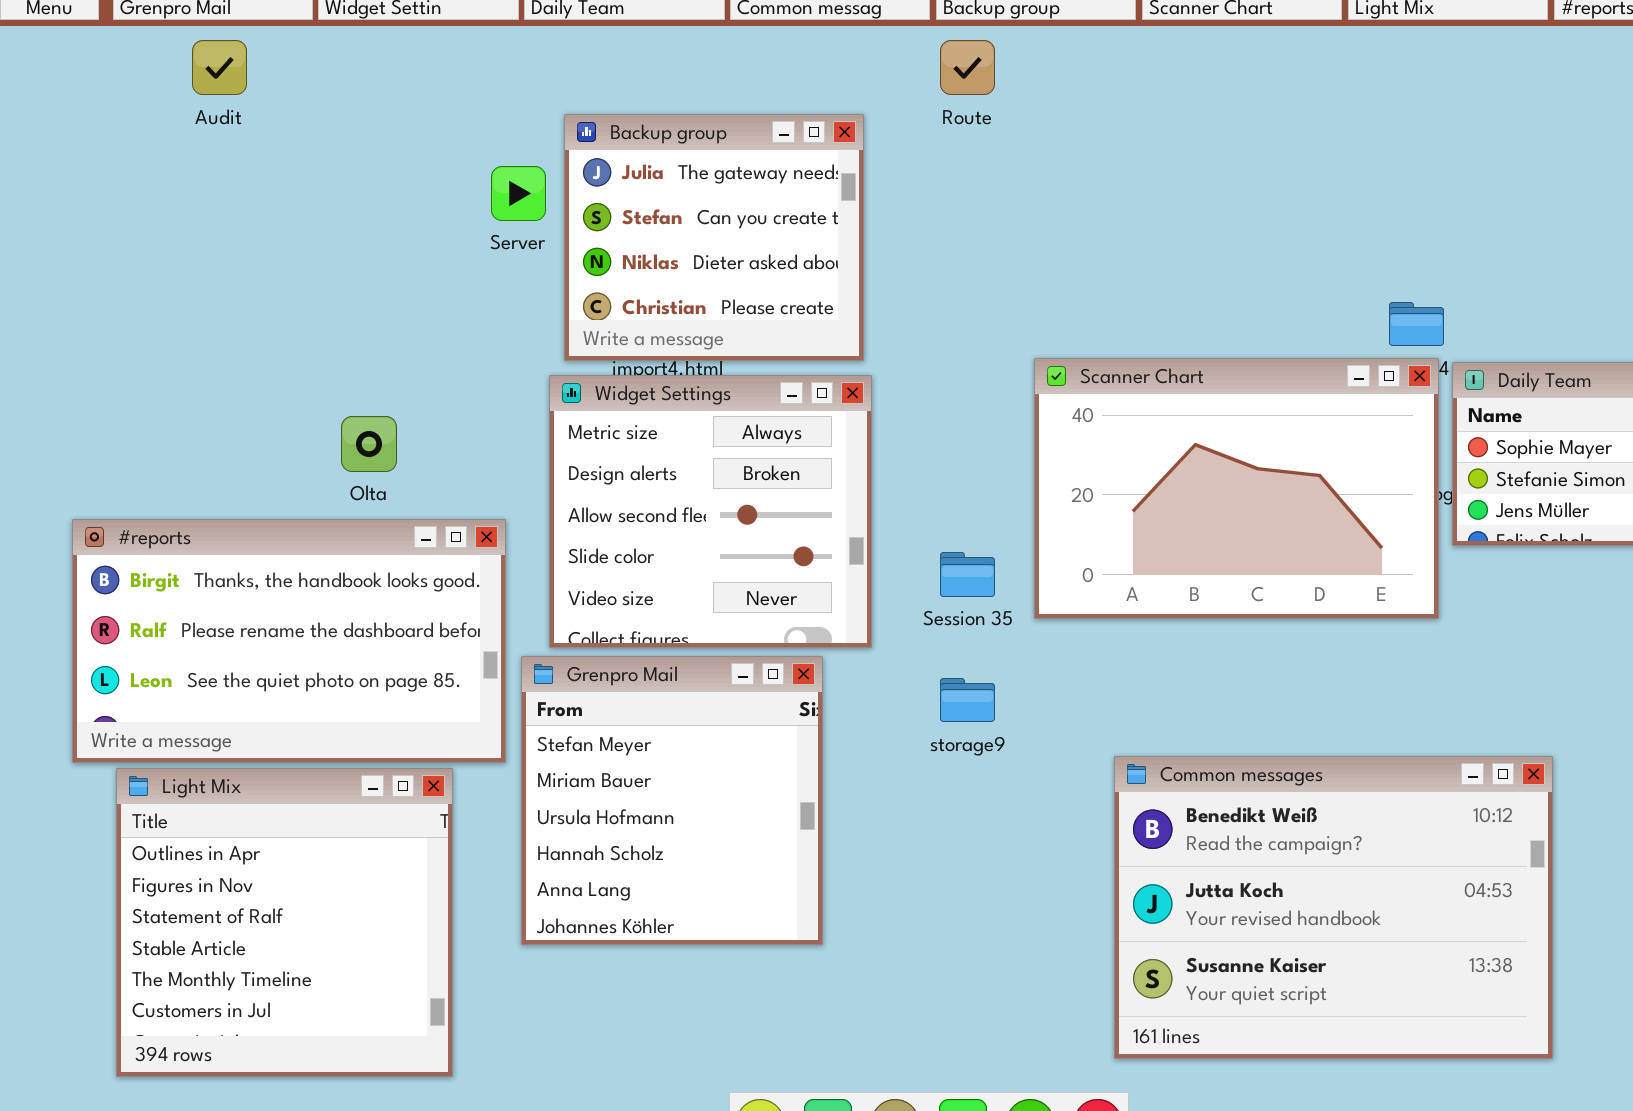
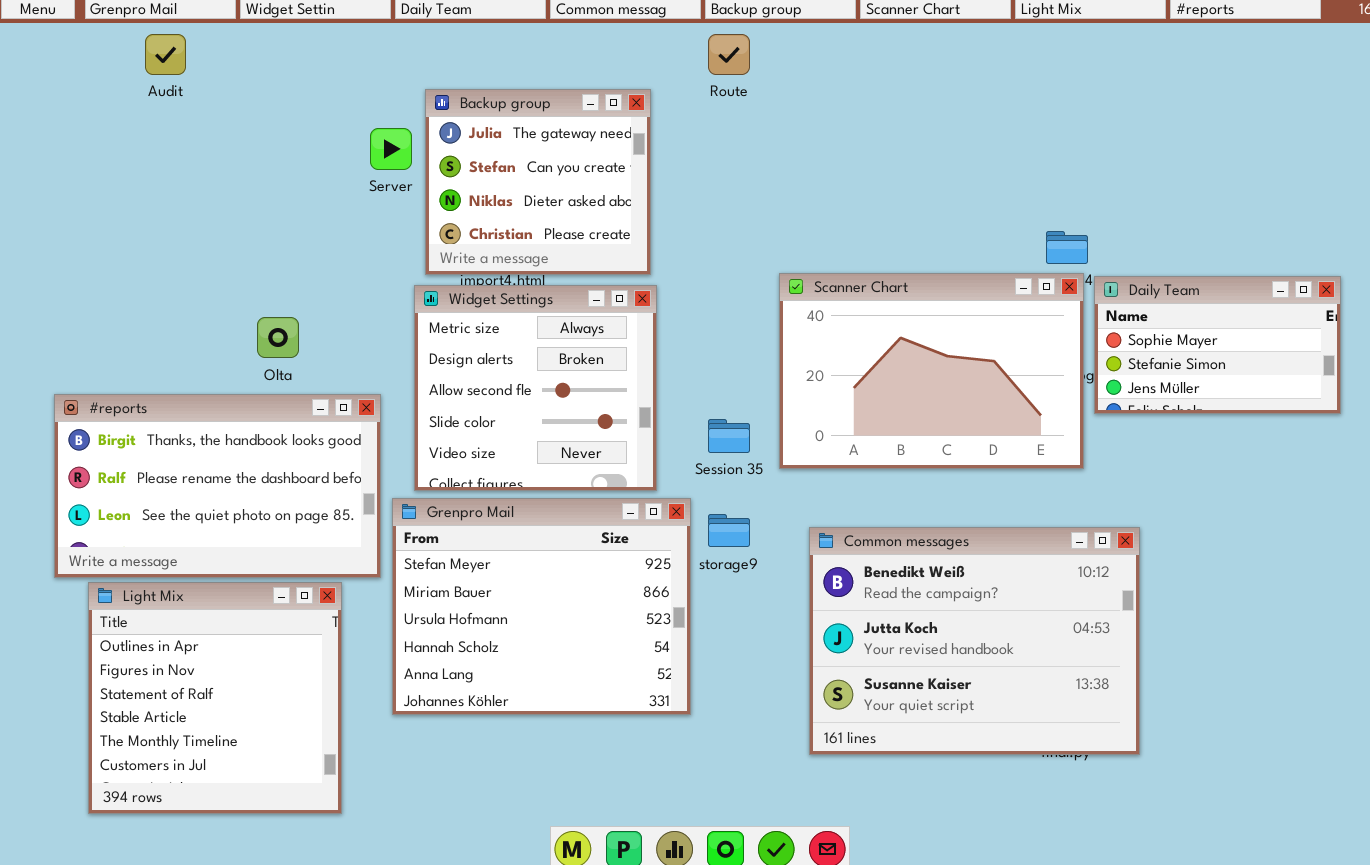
Grenpro Mail: [521,656,823,945] -> [392,498,691,715], resized
Common messages: [1114,756,1553,1059] -> [809,527,1140,755], moved

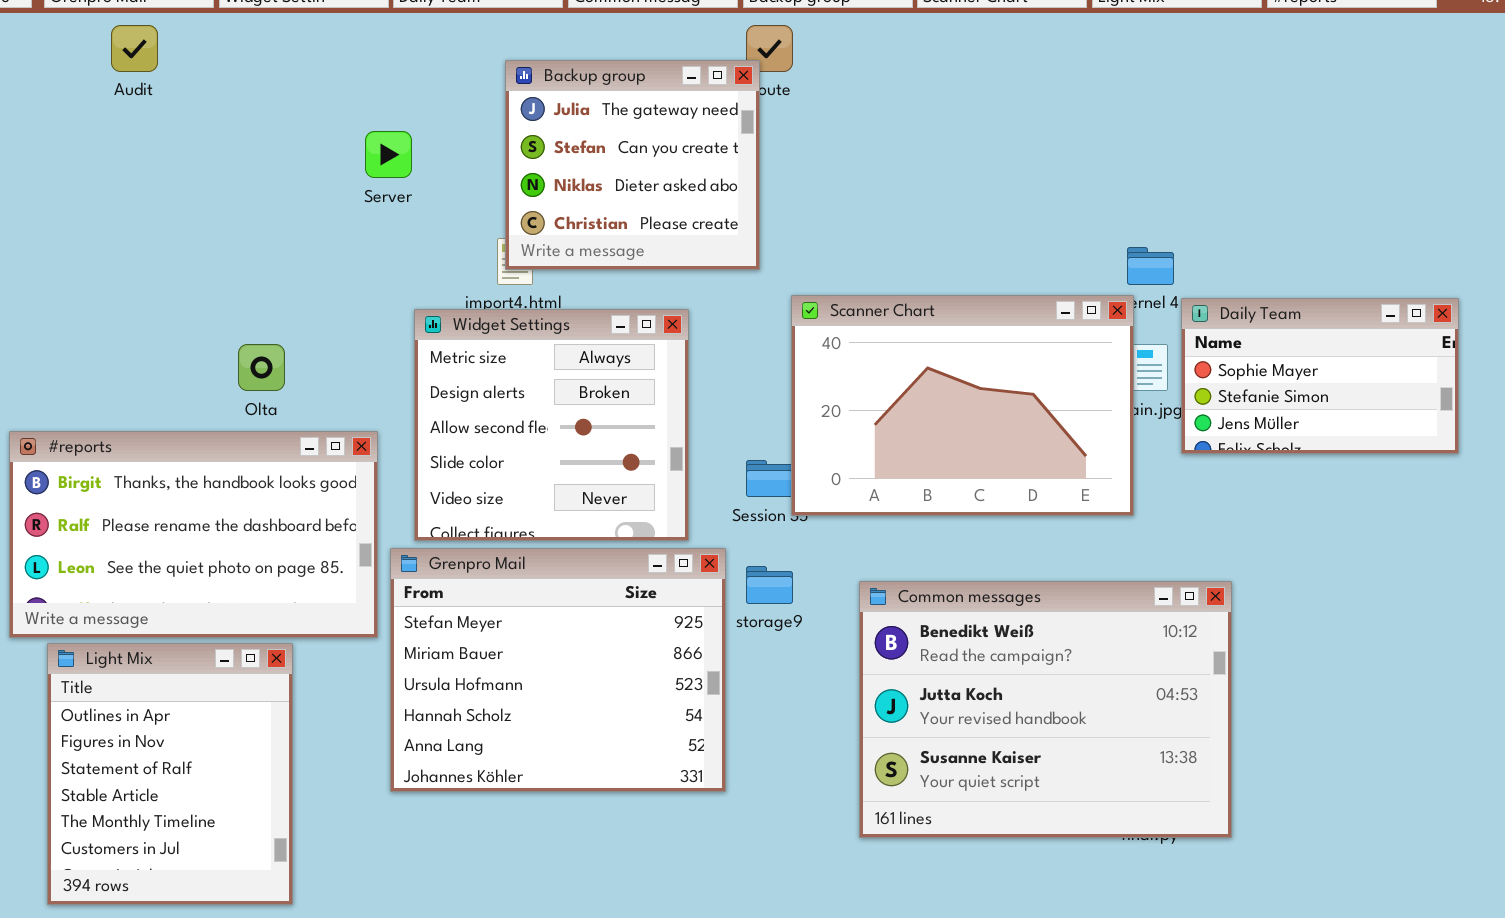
Backup group: [425,89,651,275] -> [505,60,760,270], moved
Scanner Chart: [779,273,1084,469] -> [791,295,1134,516], moved
Light Mix: [88,582,342,814] -> [47,643,293,905], resized

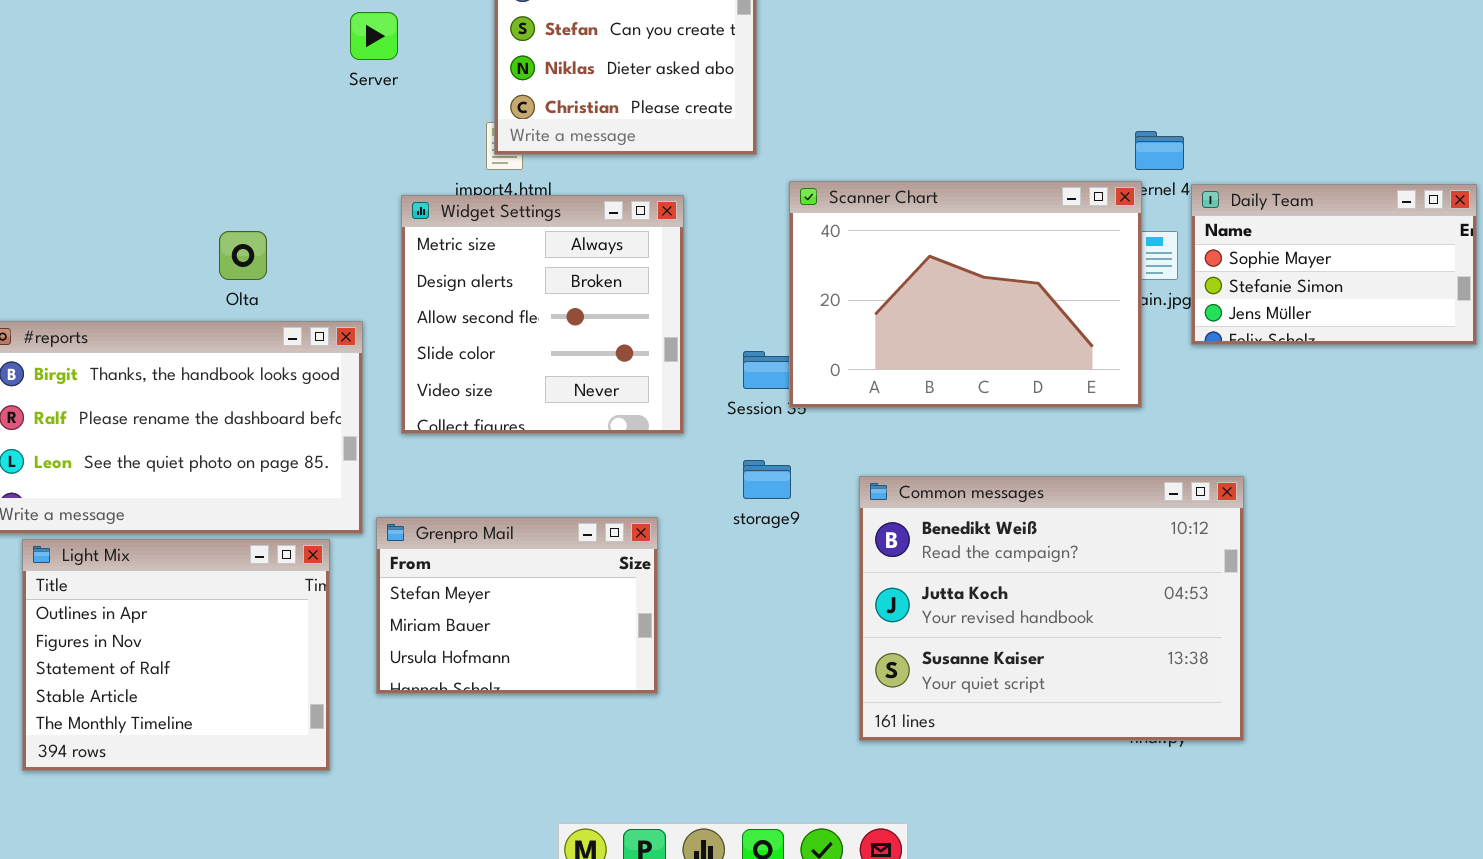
Grenpro Mail: [390,548,726,792] -> [376,517,658,694], resized
Light Mix: [47,643,293,905] -> [22,539,330,771], resized

